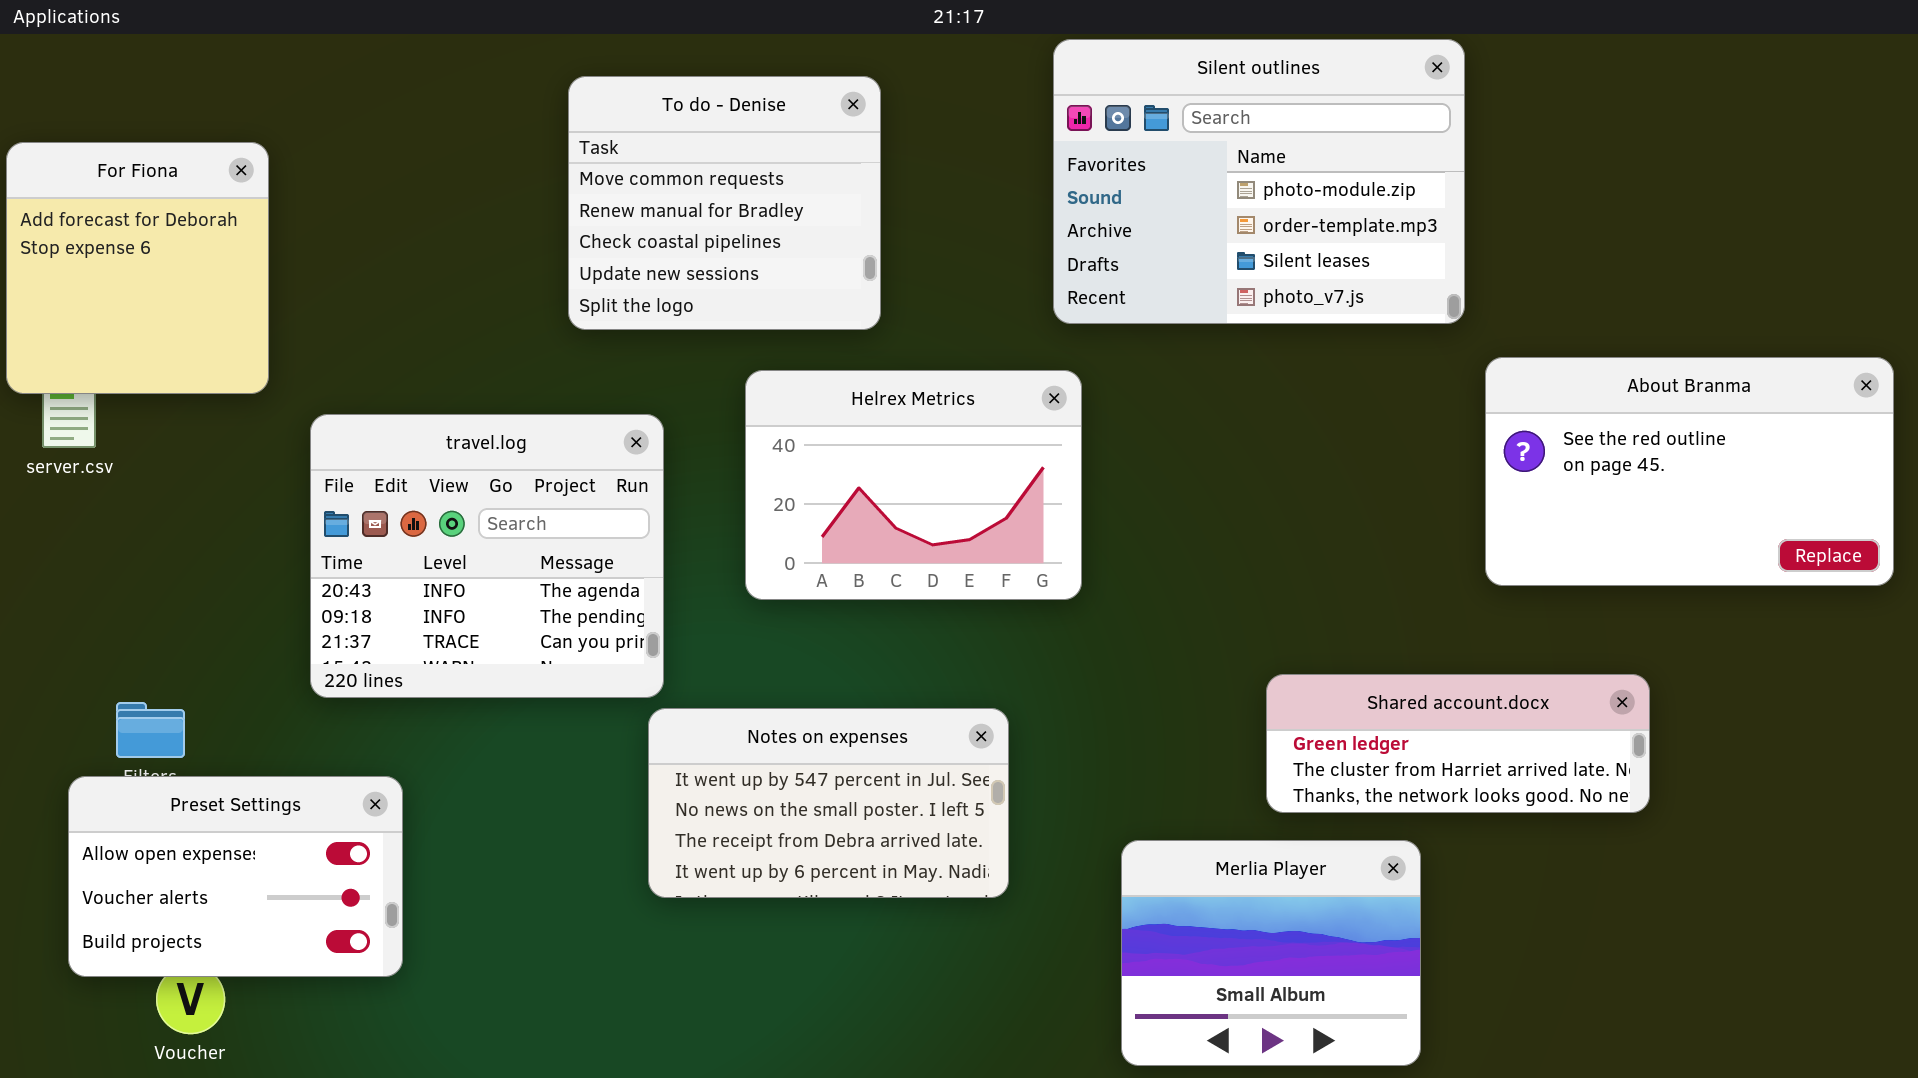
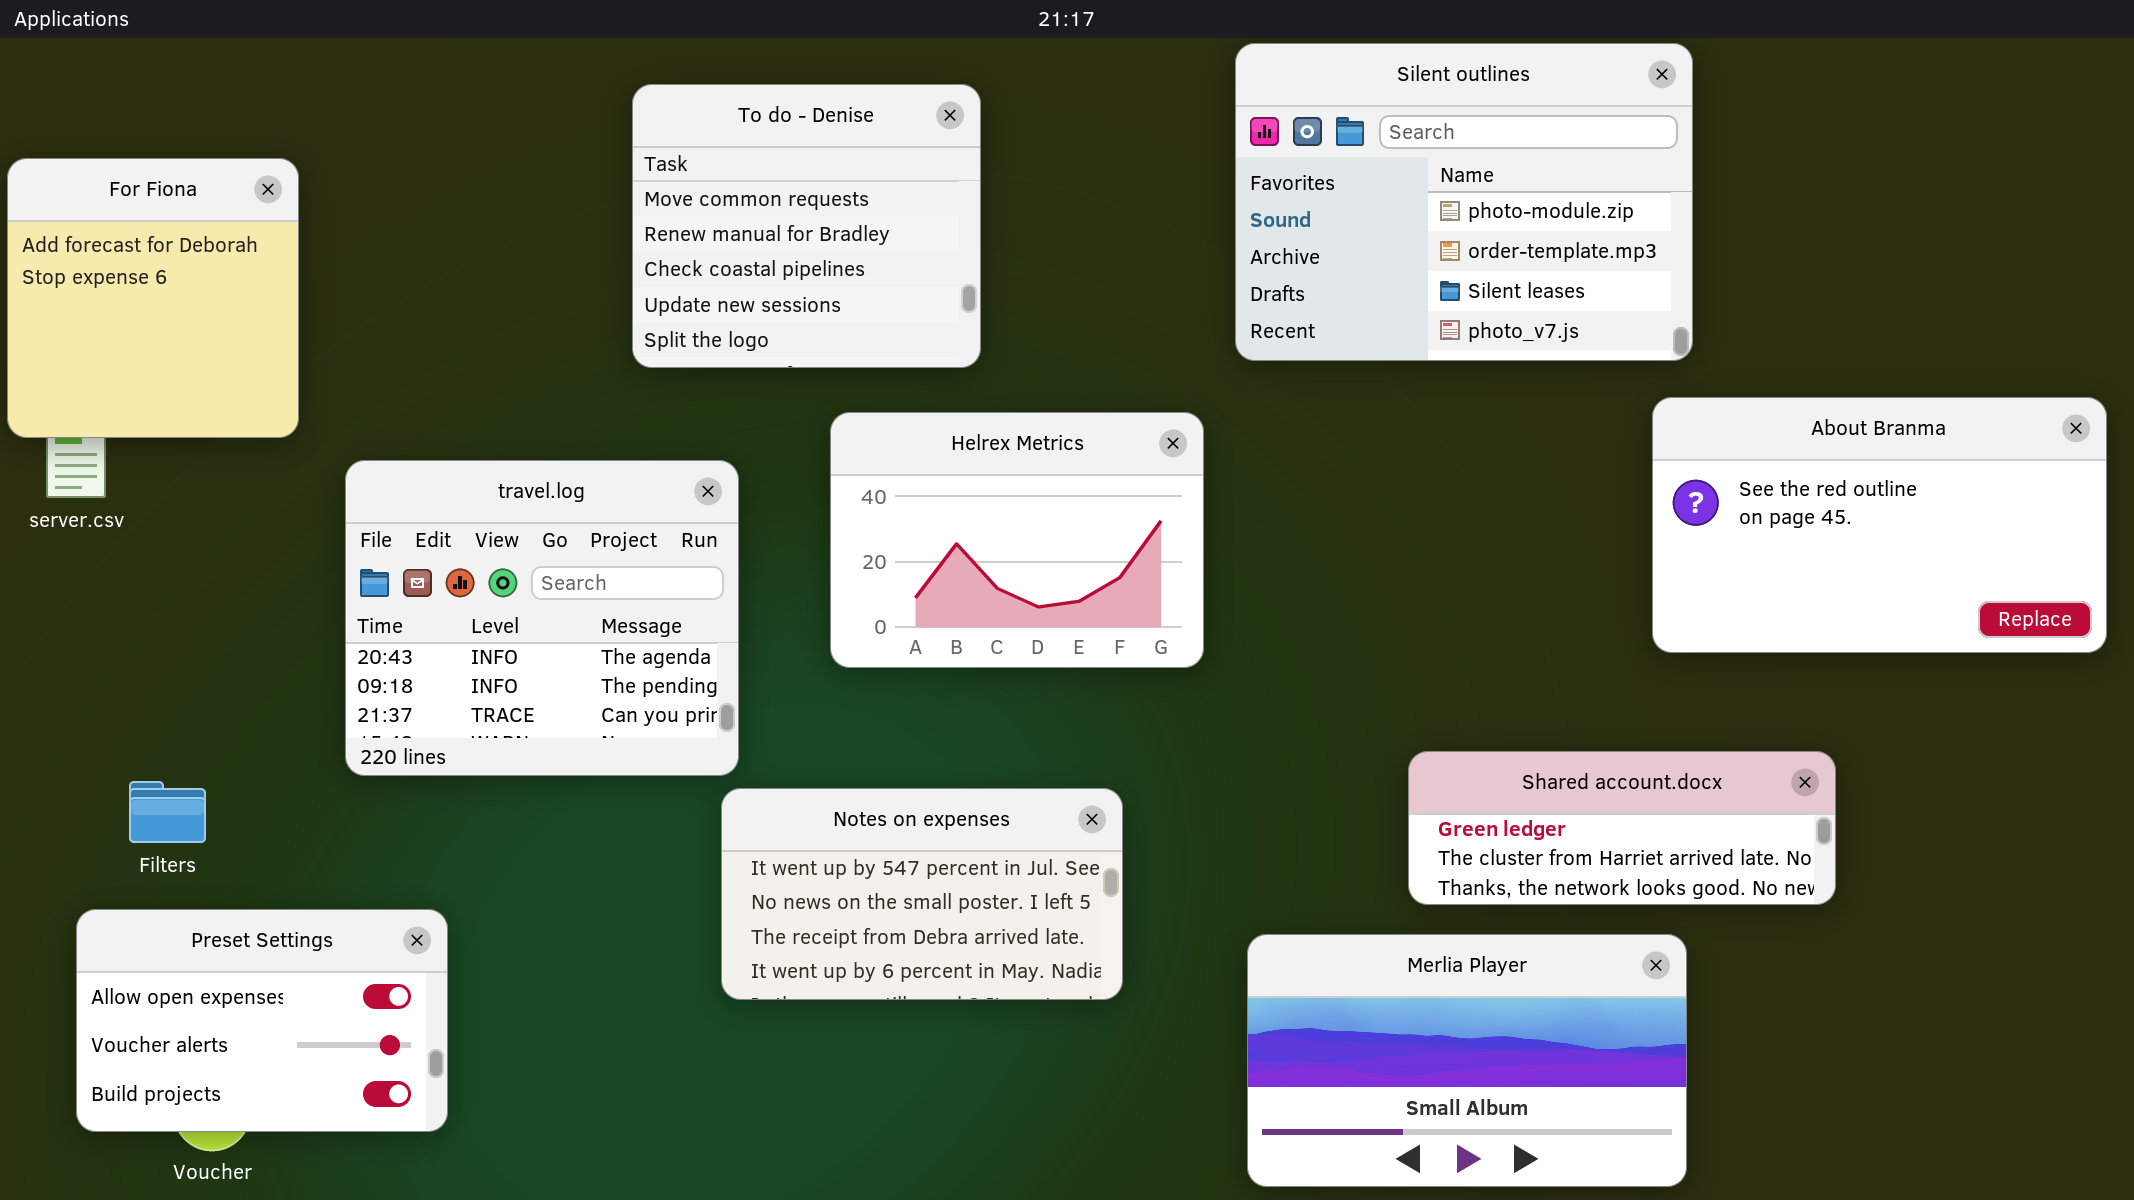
Silent outlines: [1053,39,1465,324] -> [1235,43,1693,361], moved
Preset Settings: [68,776,403,977] -> [76,909,448,1132], moved
Merlia Player: [1121,840,1421,1066] -> [1247,934,1687,1187], resized

